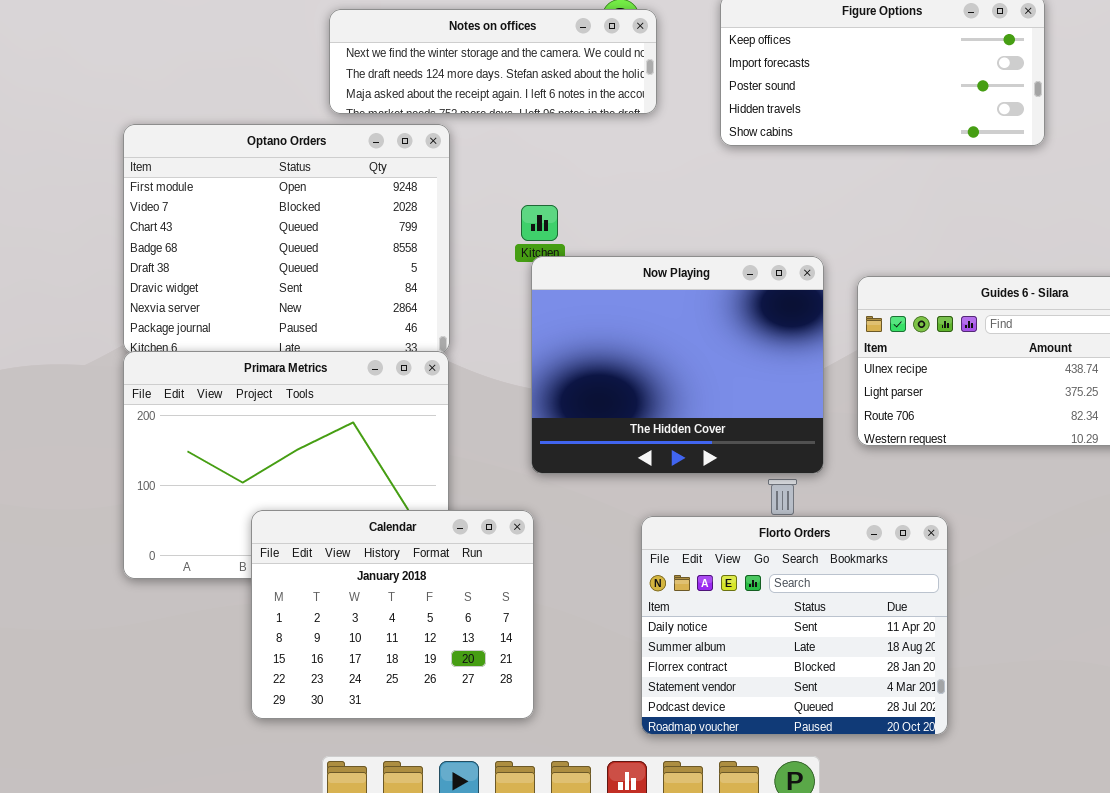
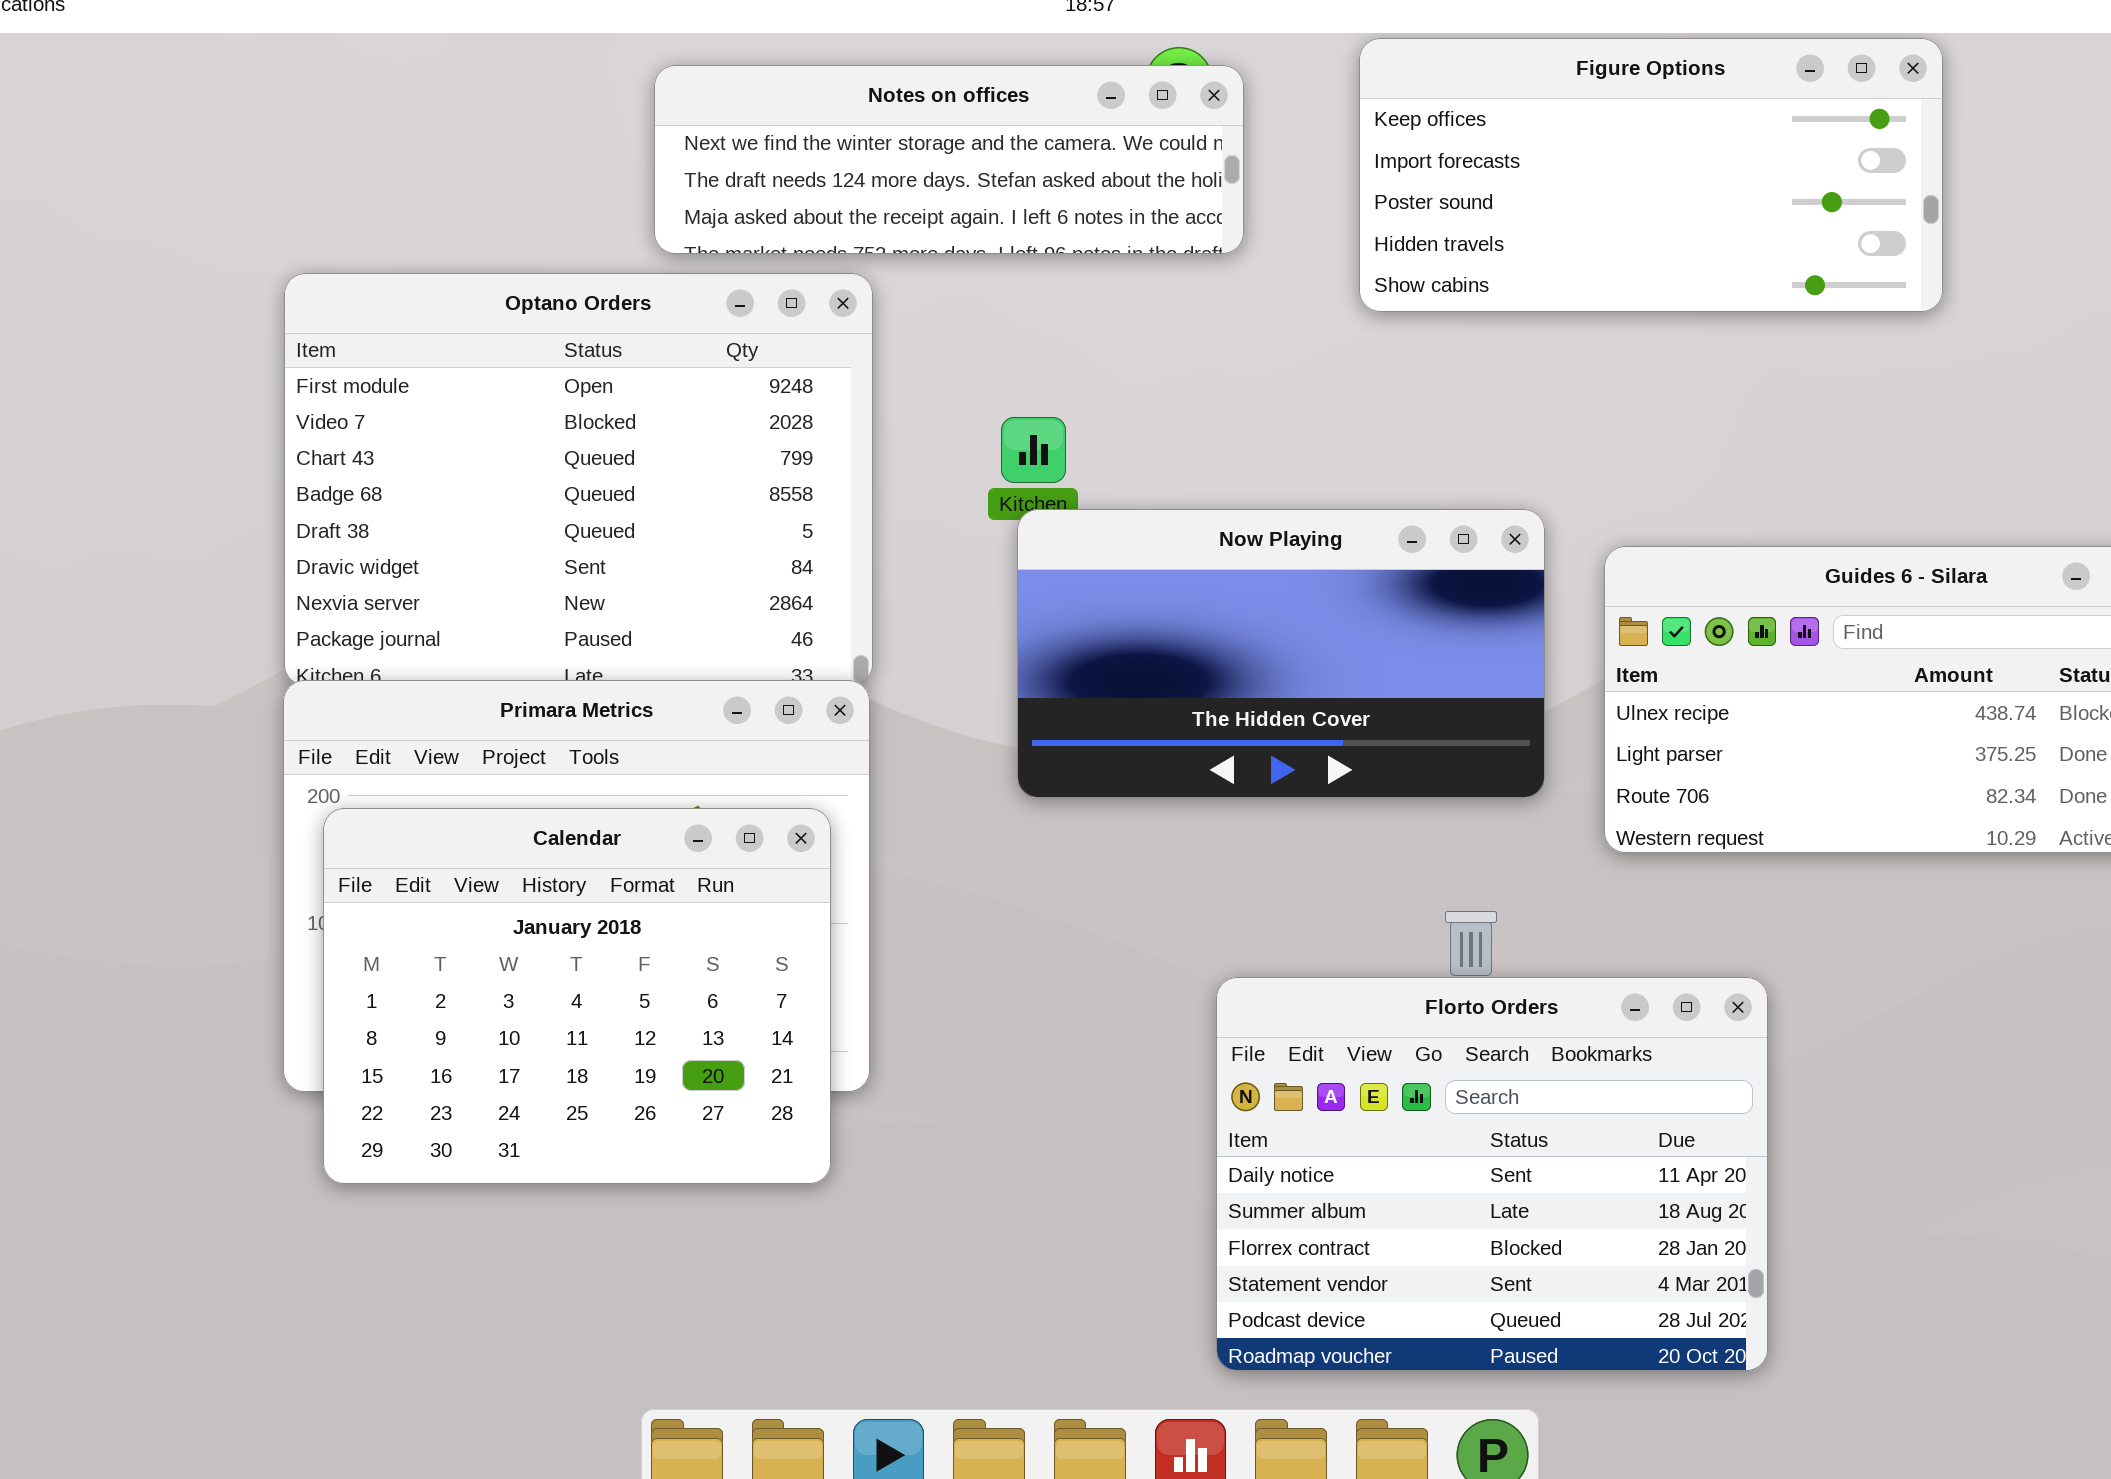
Now Playing: [531,256,824,474] -> [1017,509,1545,798], resized
Calendar: [251,510,534,719] -> [323,808,831,1184], moved

